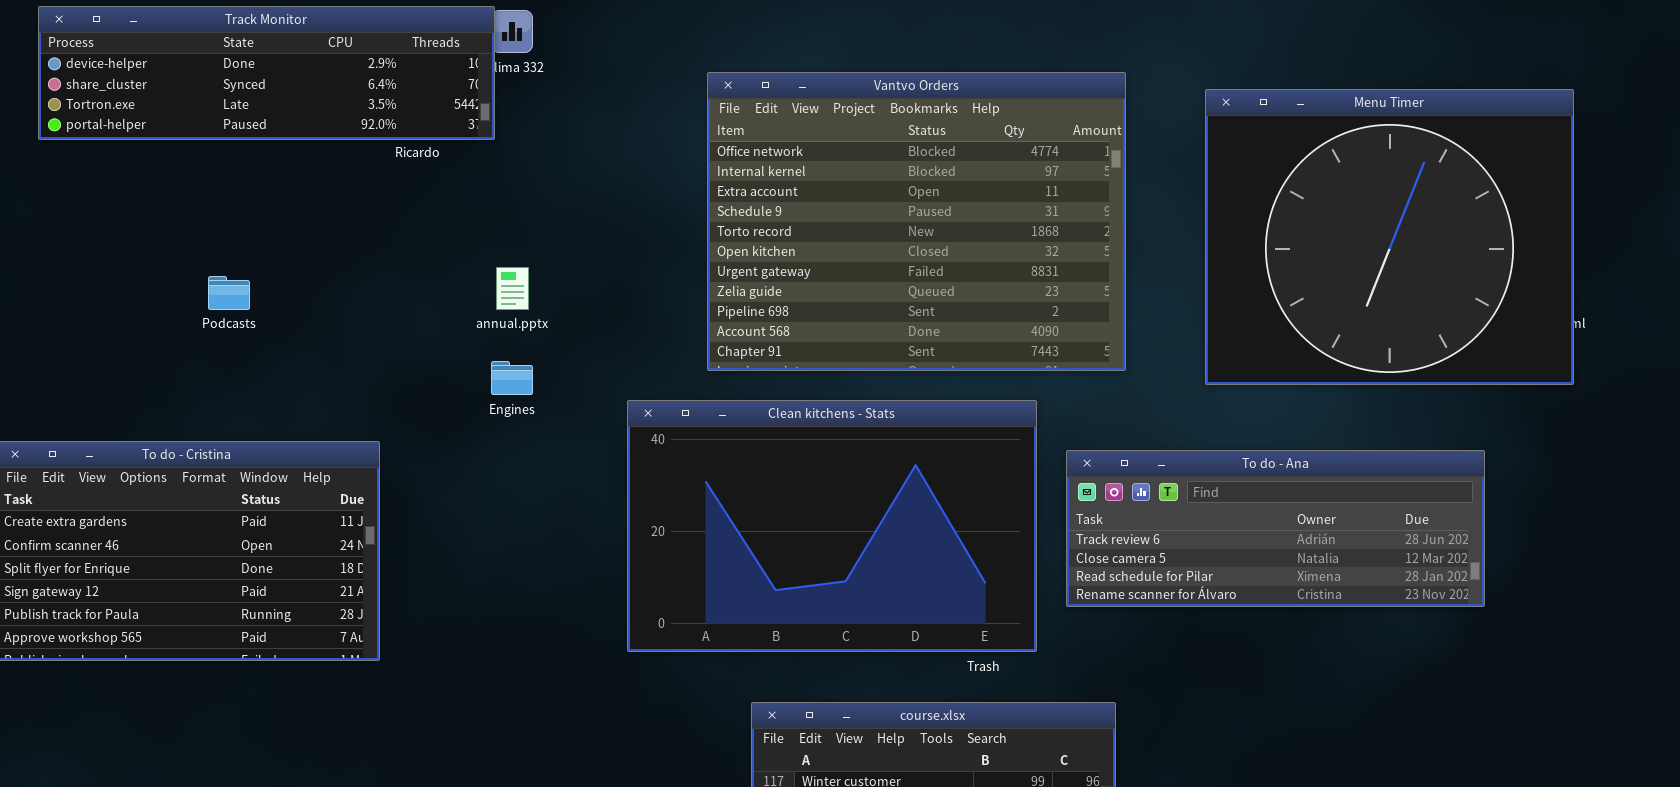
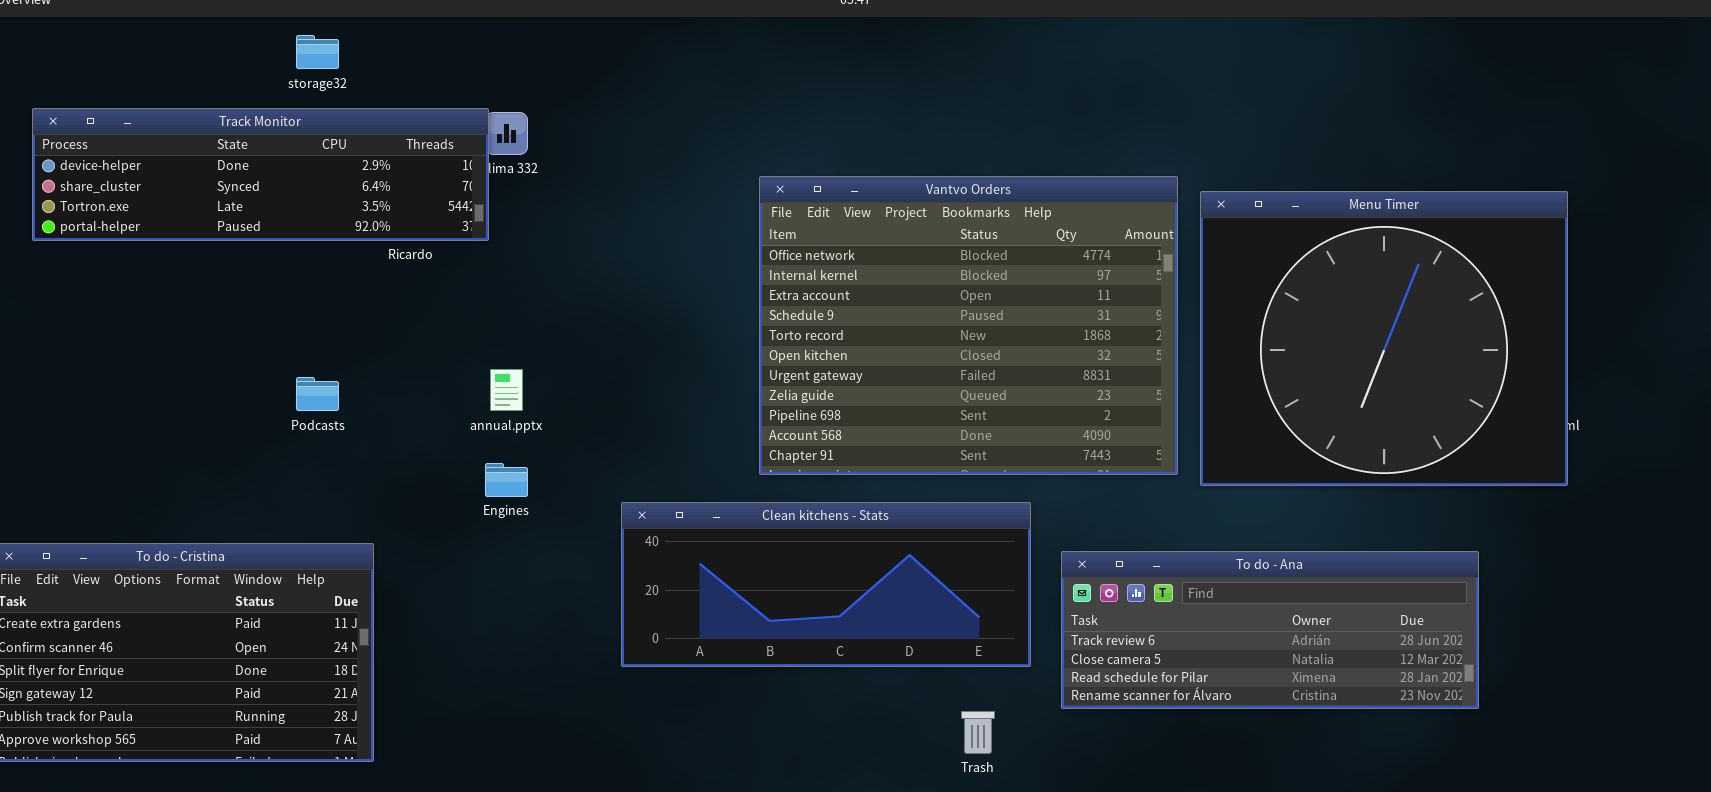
Vantvo Orders: [707,72,1126,371] -> [759,176,1178,475], moved
Podcasts: [208,276,250,310] -> [296,377,339,411], moved
Clean kitchens - Stats: [627,400,1037,652] -> [621,502,1031,667], resized

